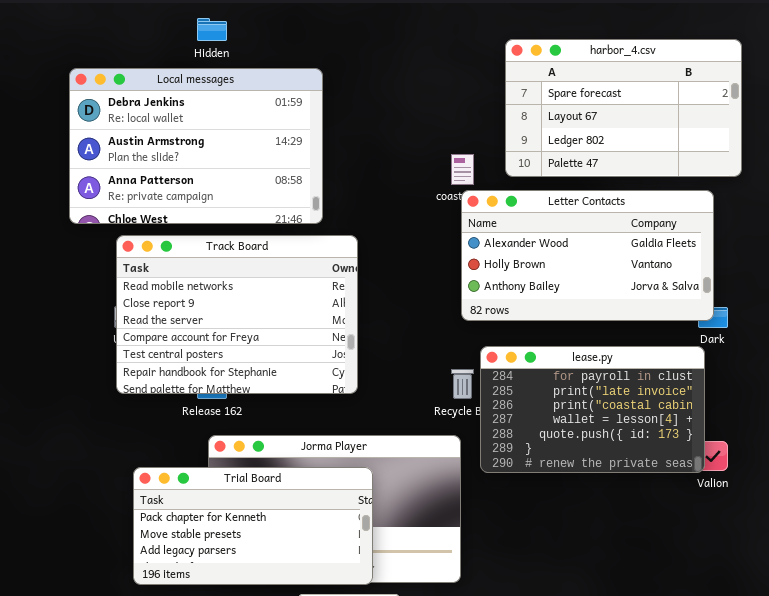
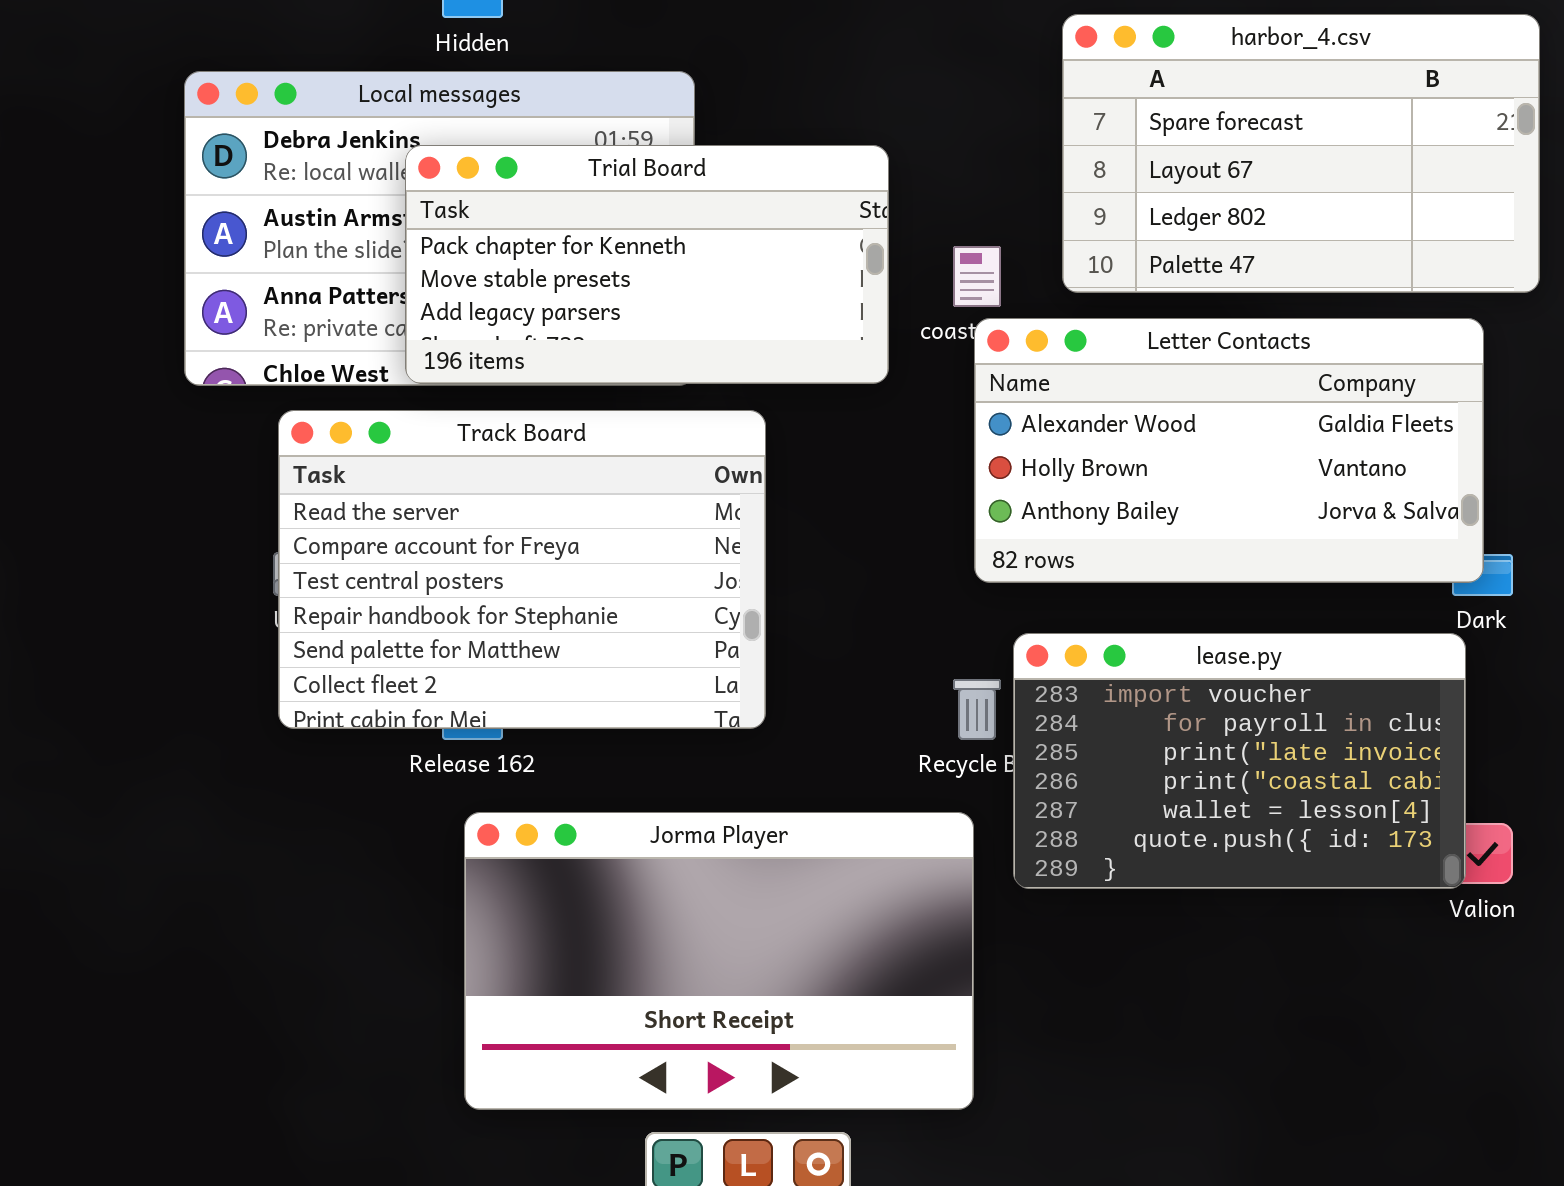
Track Board: [116,235,358,394] -> [278,410,766,729], scrolled down 2 rows
lease.py: [480,346,705,473] -> [1013,633,1466,889], scrolled up 1 row
Trial Board: [133,467,373,585] -> [405,145,889,384], moved

